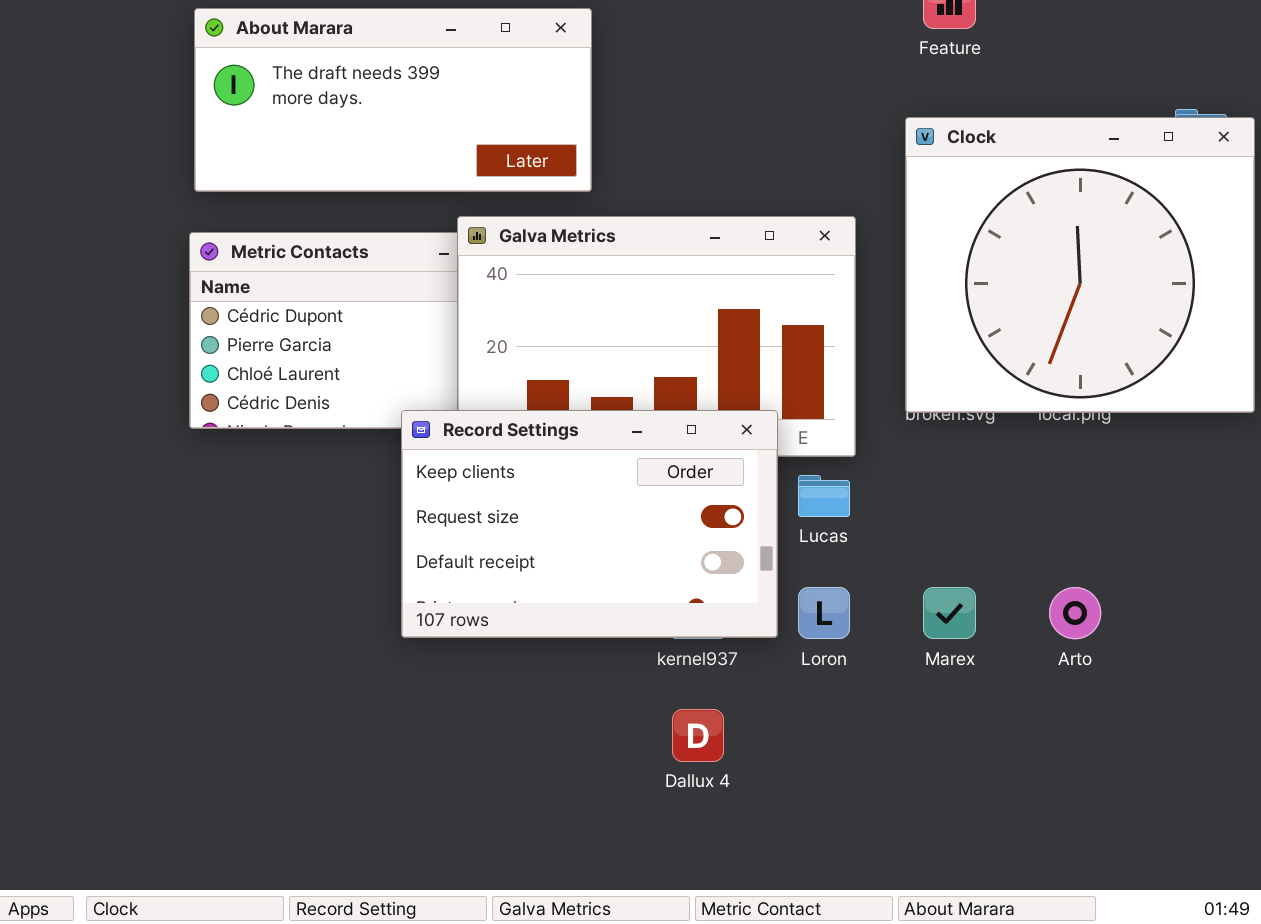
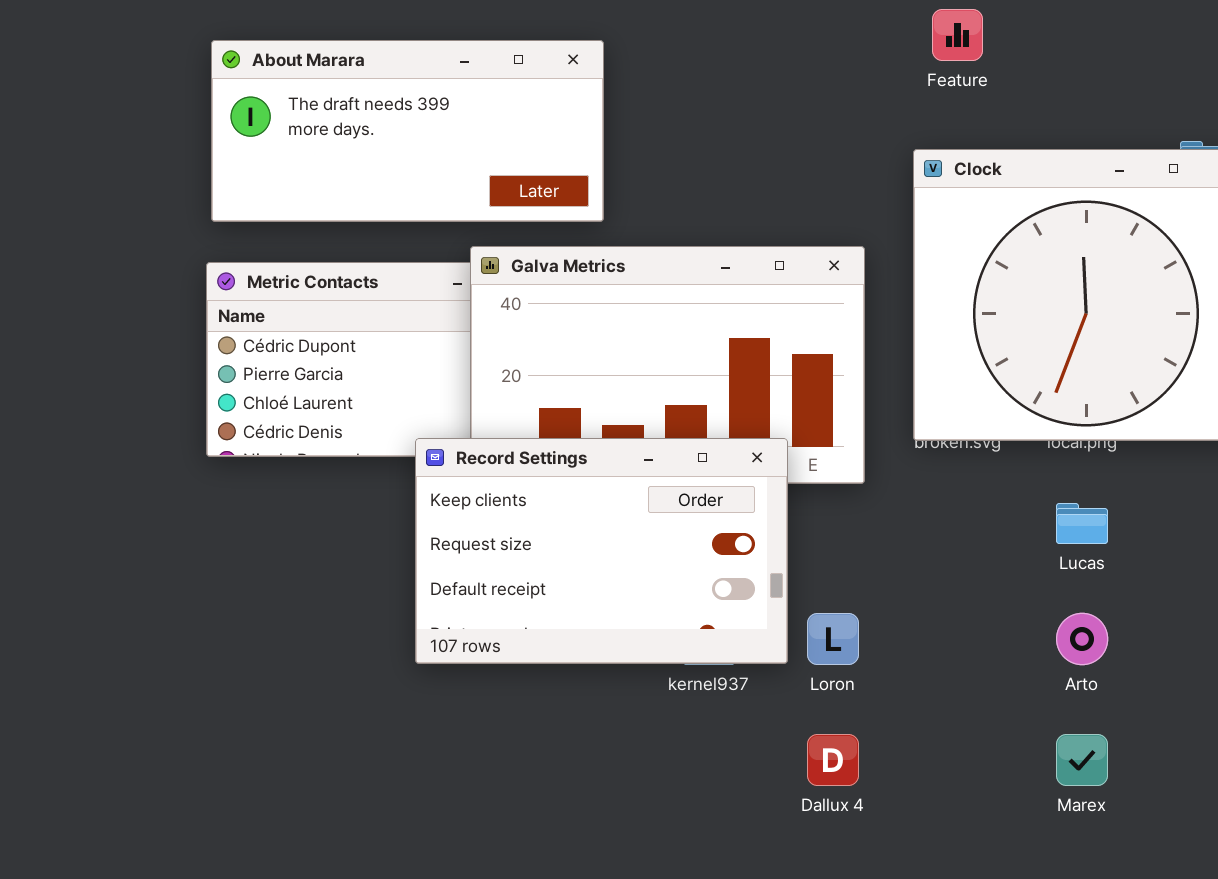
Lucas: [798,475,850,517] -> [1056,503,1108,544], moved
Marex: [923,587,976,639] -> [1056,734,1108,786], moved
Dallux 4: [672,709,724,762] -> [807,734,859,786], moved

